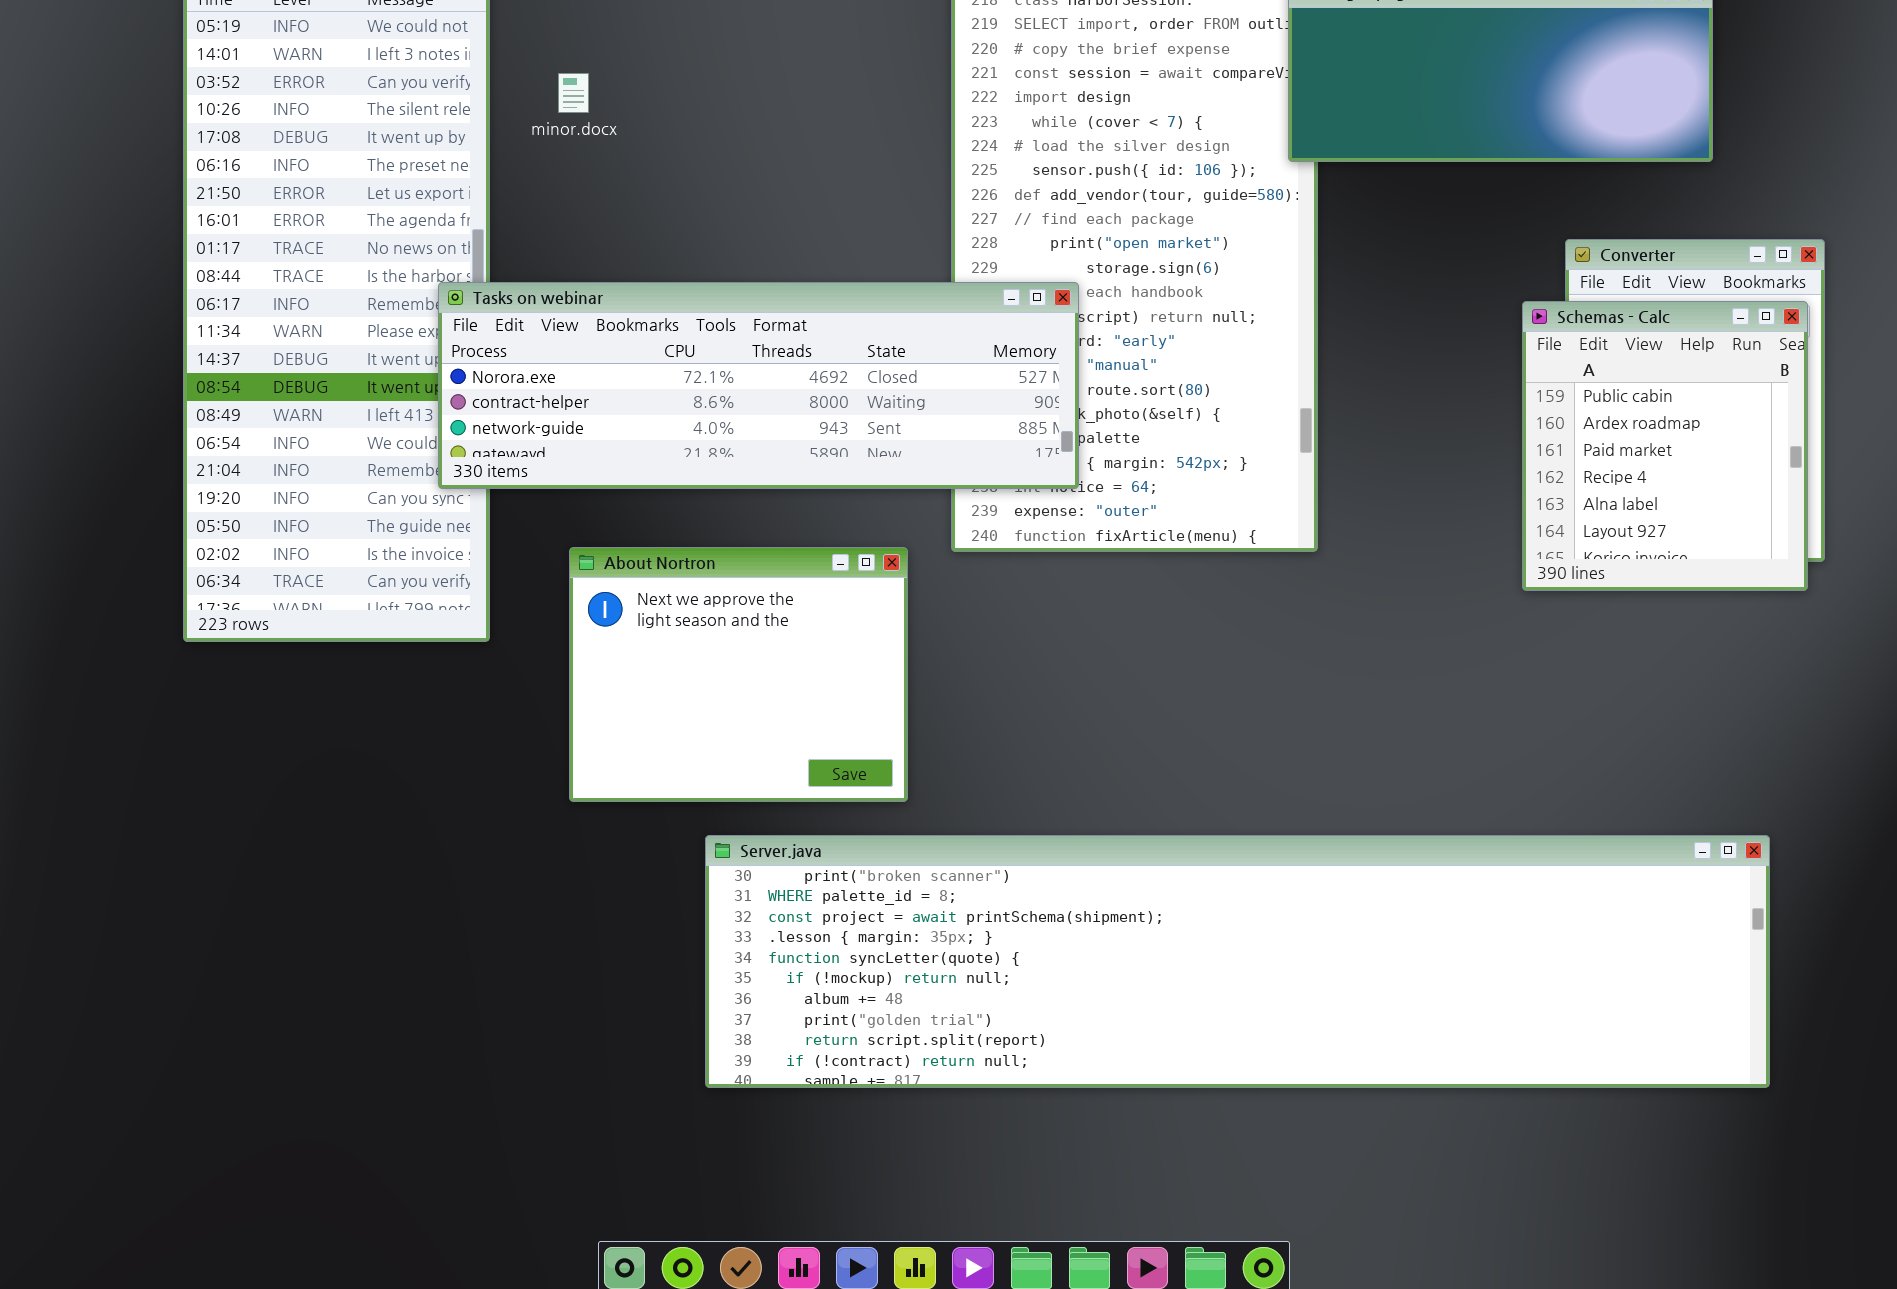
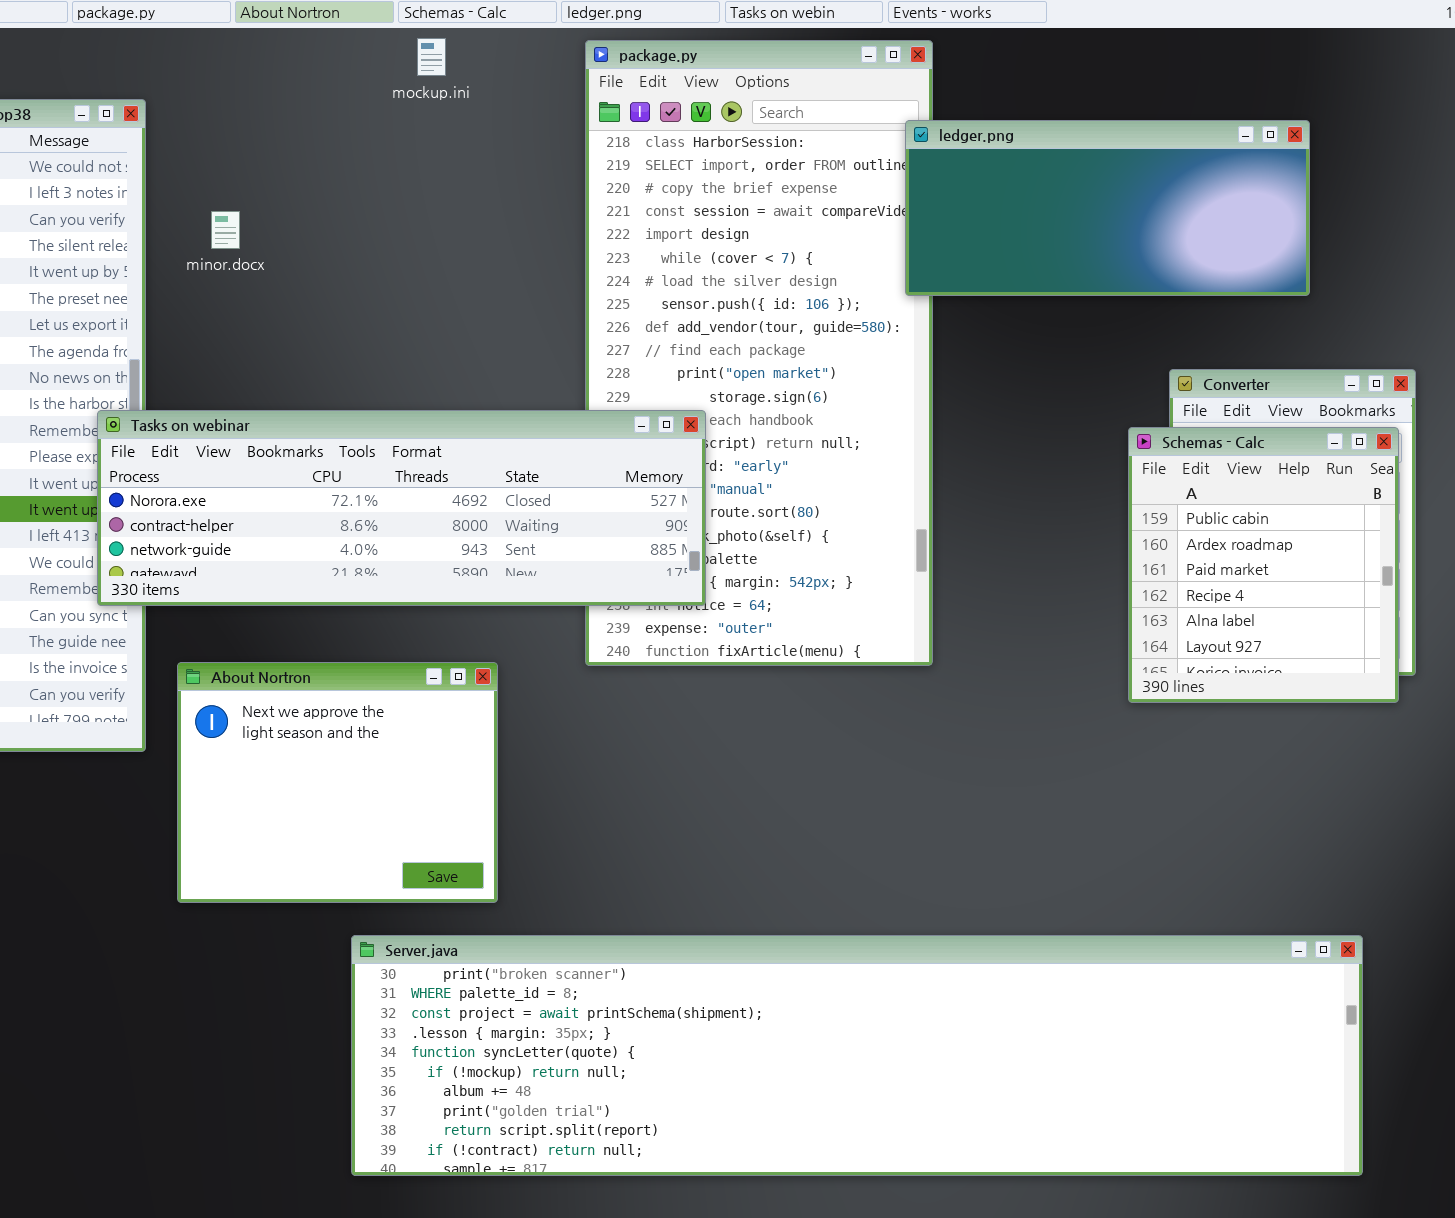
About Nortron: [569,547,908,802] -> [177,662,498,903], moved

